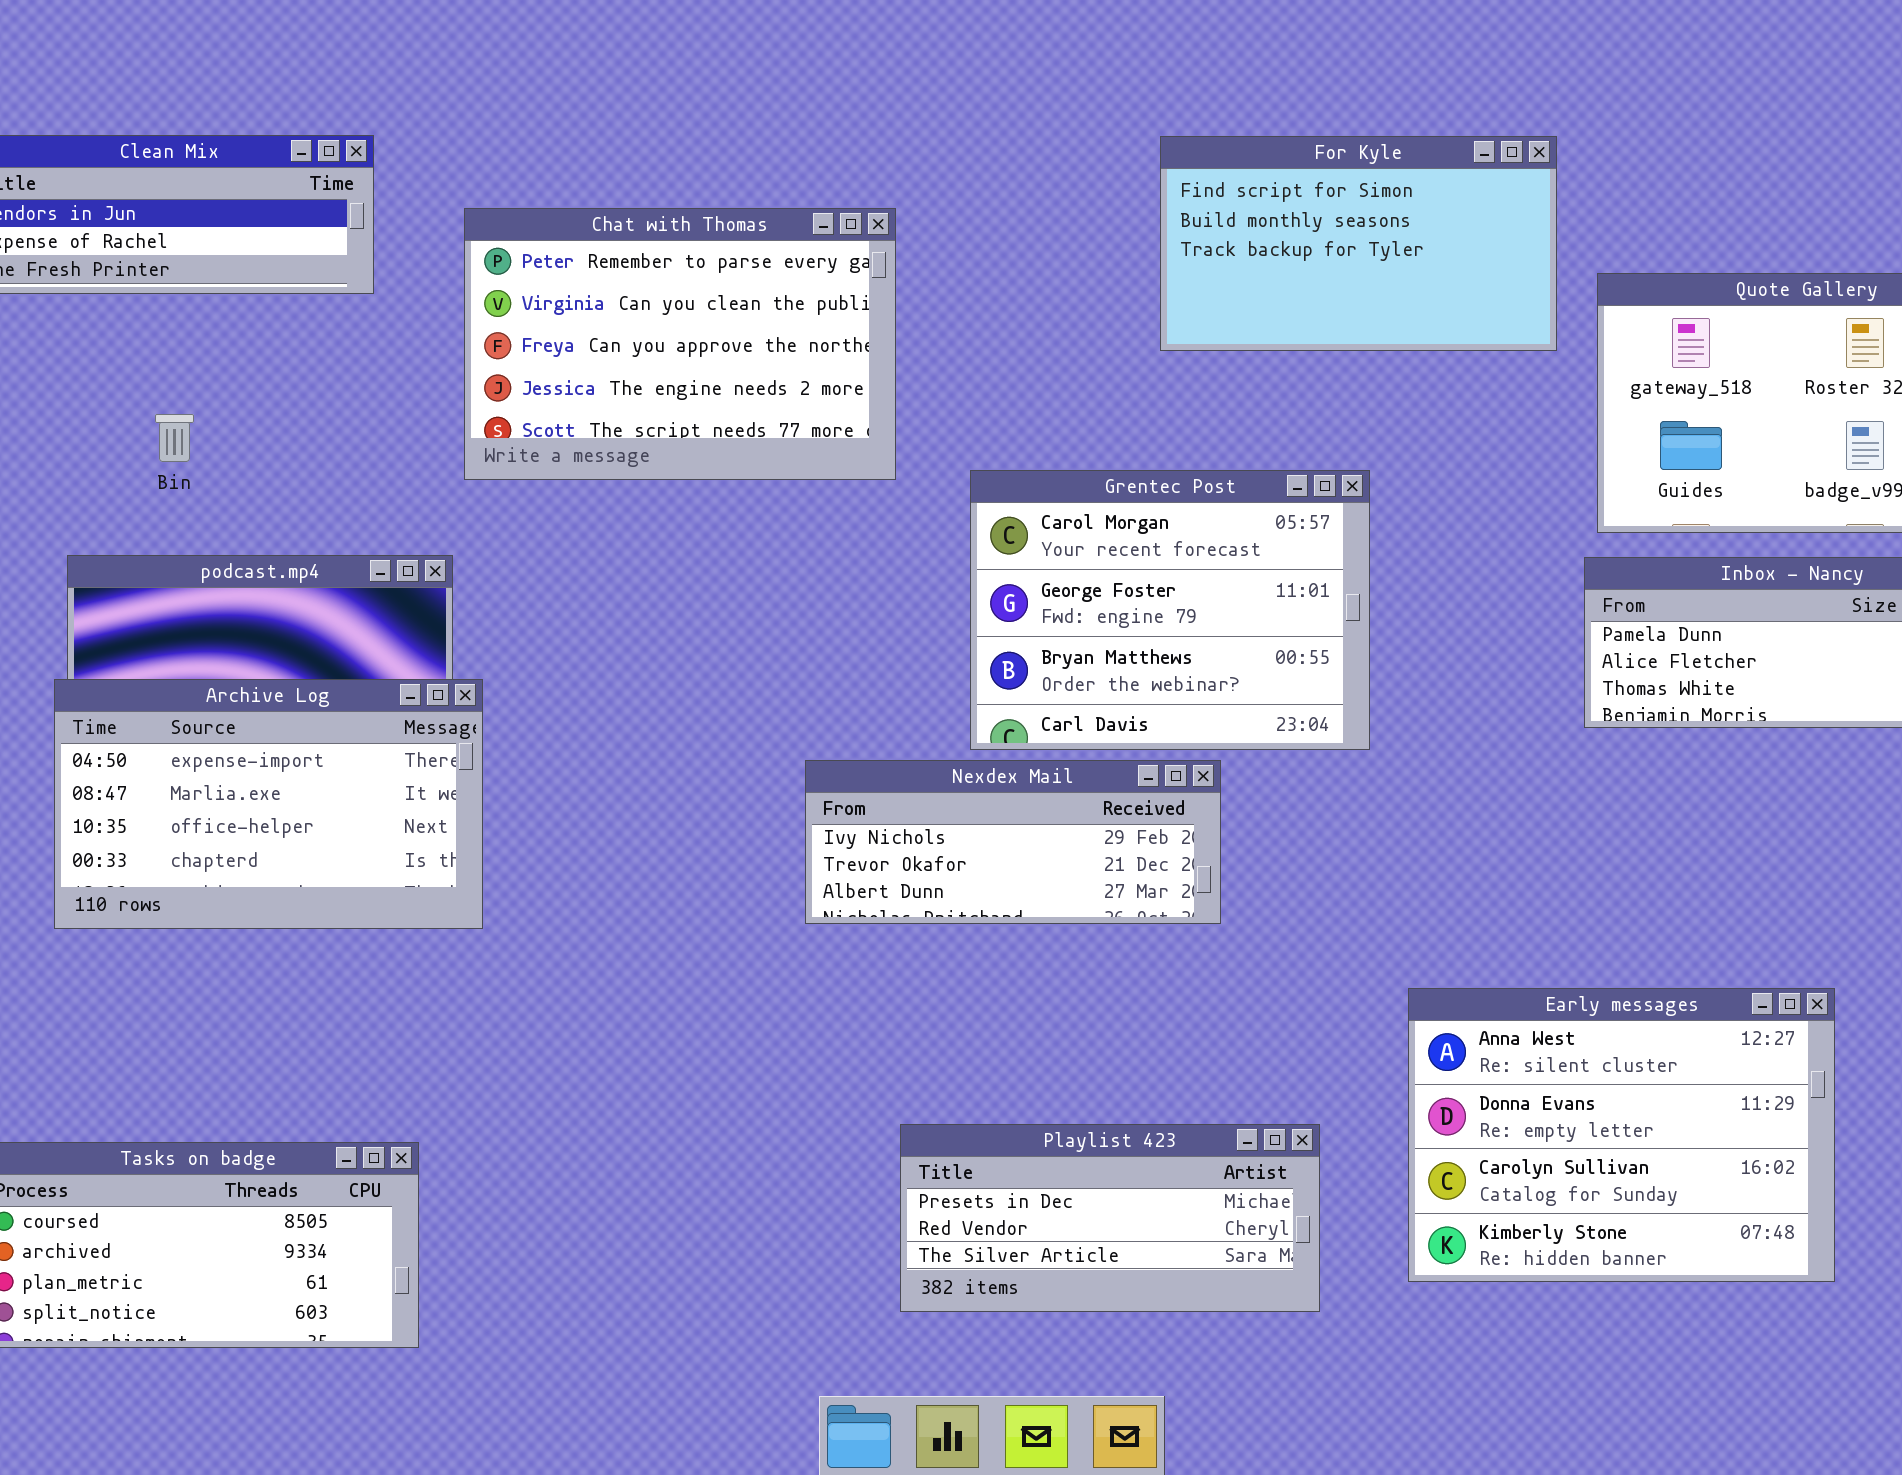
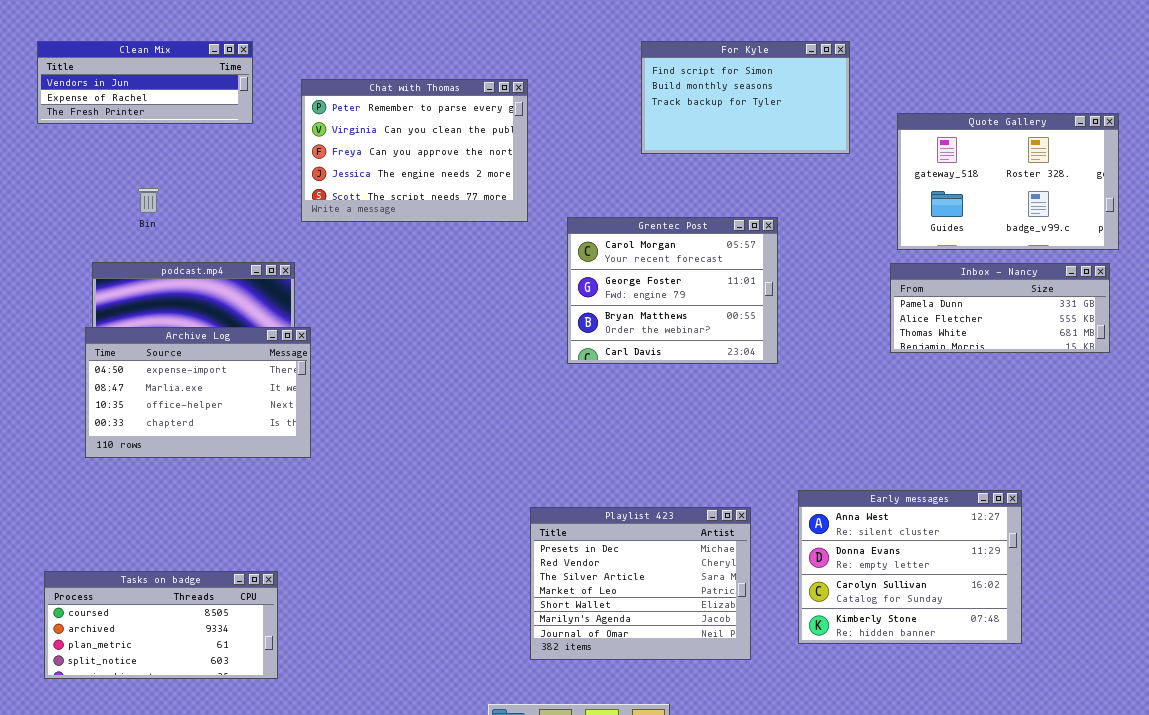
For Kyle: [1160,136,1557,351] -> [641,41,850,154], moved
Nexdex Mail: [805,760,1221,924] -> none, closed
Playlist 423: [900,1124,1320,1312] -> [530,507,751,660], resized

